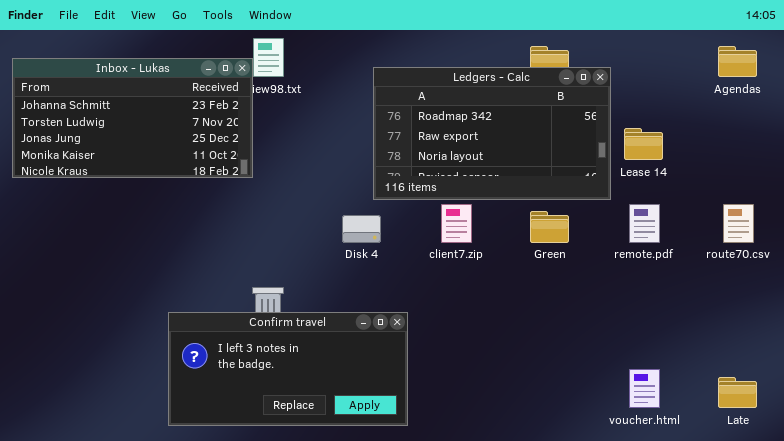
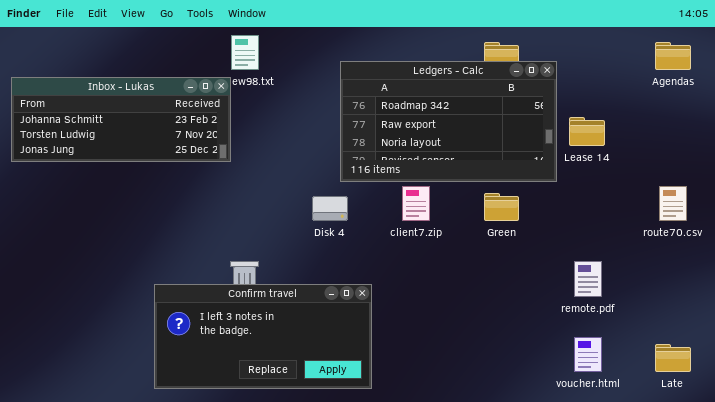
Inbox - Lukas: [12,58,253,178] -> [11,77,231,162], resized
remote.pdf: [629,204,660,243] -> [574,261,602,297], moved

